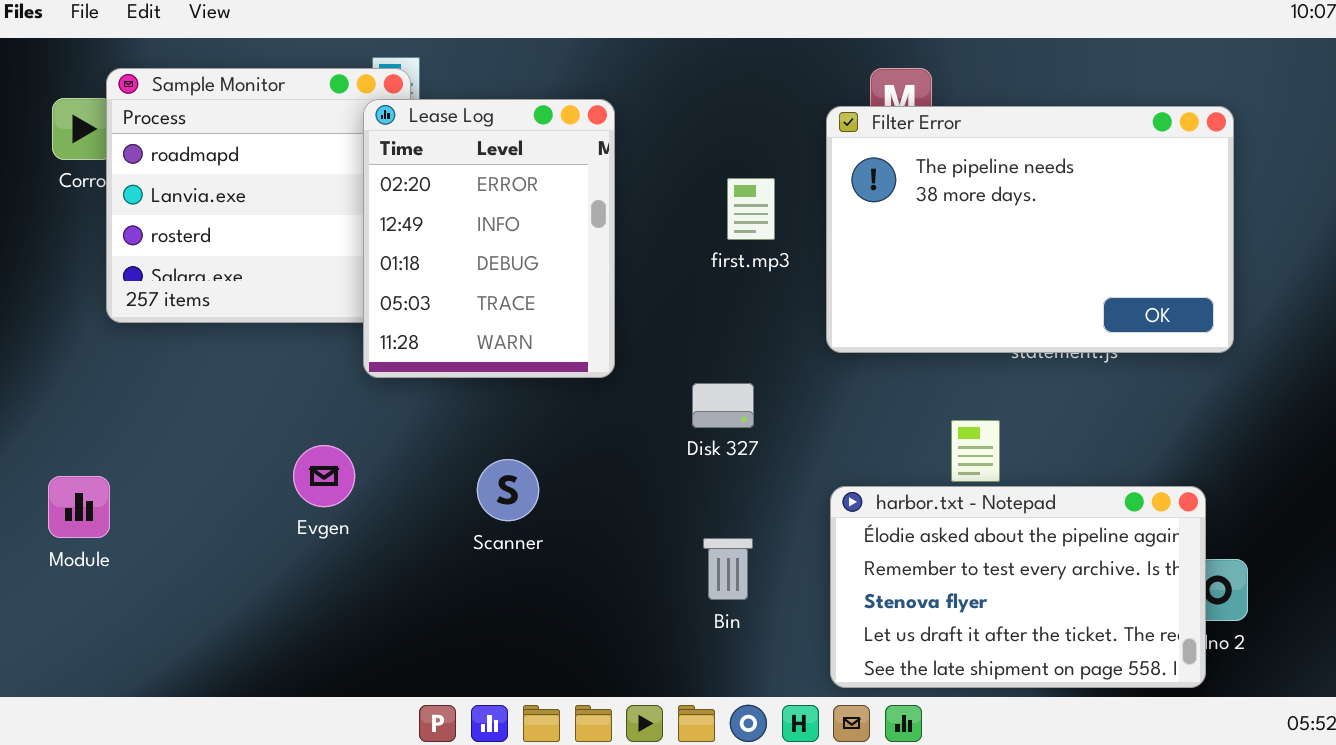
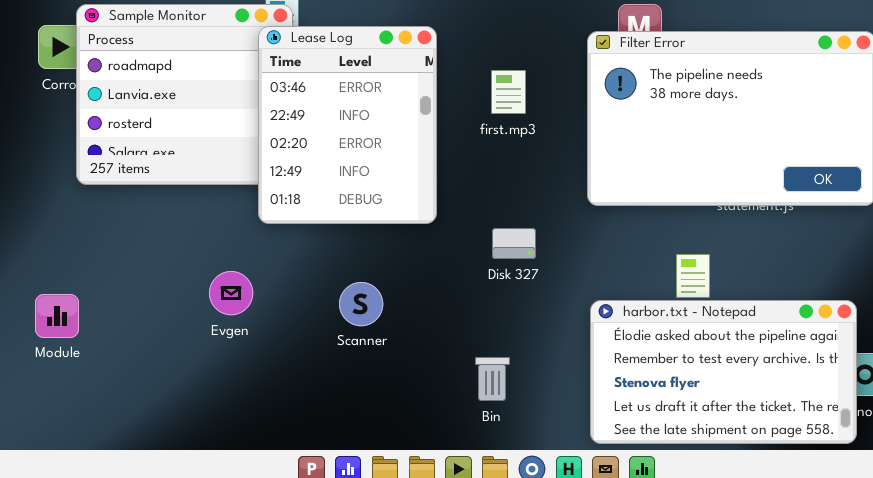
Lease Log: [363,99,615,378] -> [258,26,437,224], scrolled up 2 rows
first.mp3: [727,178,775,240] -> [491,70,526,114], moved
Bin: [703,538,753,600] -> [475,357,510,401], moved

